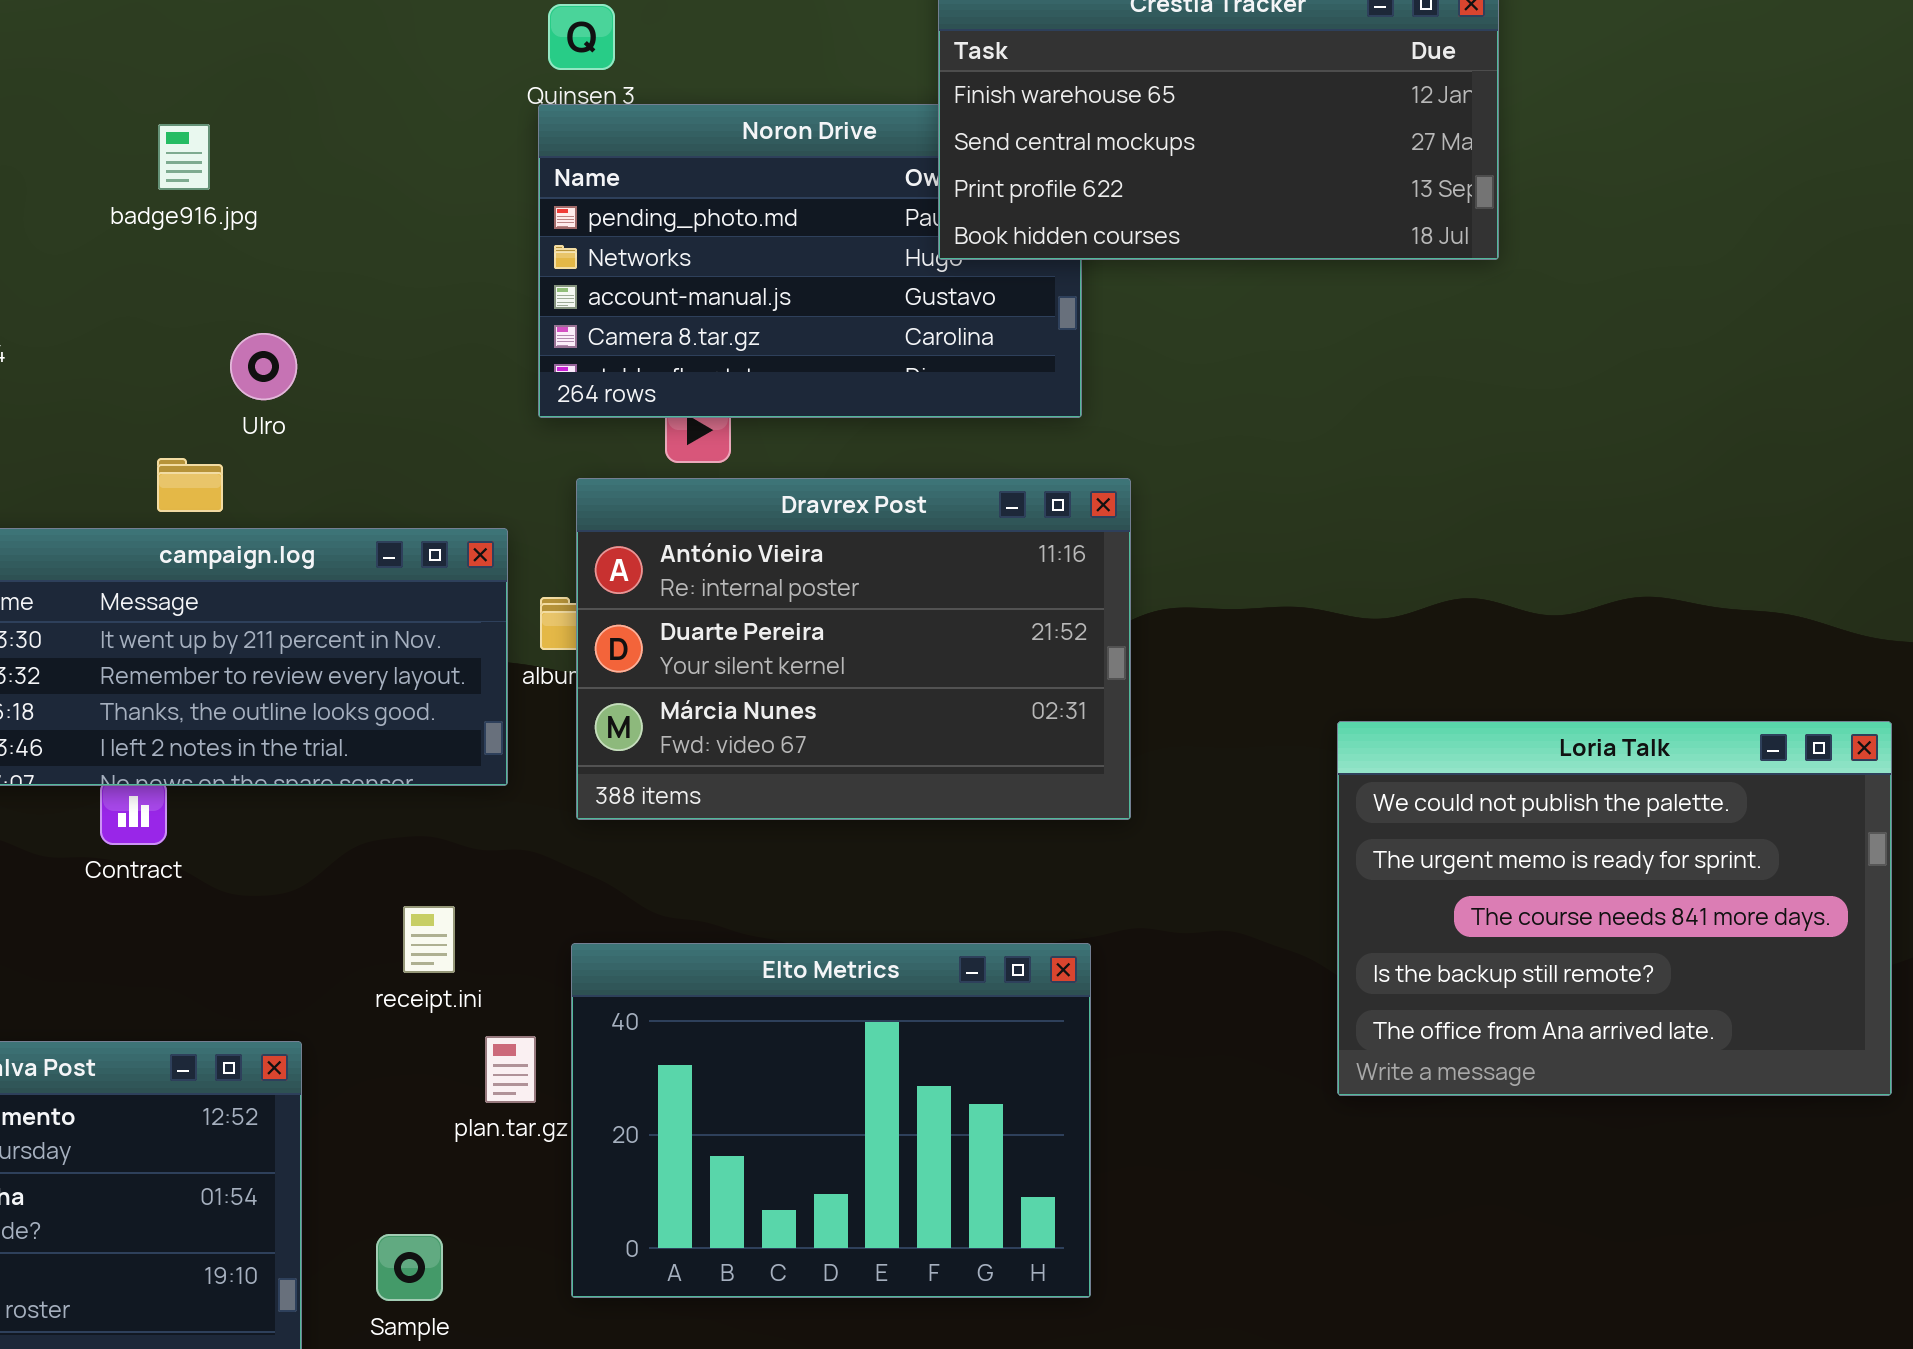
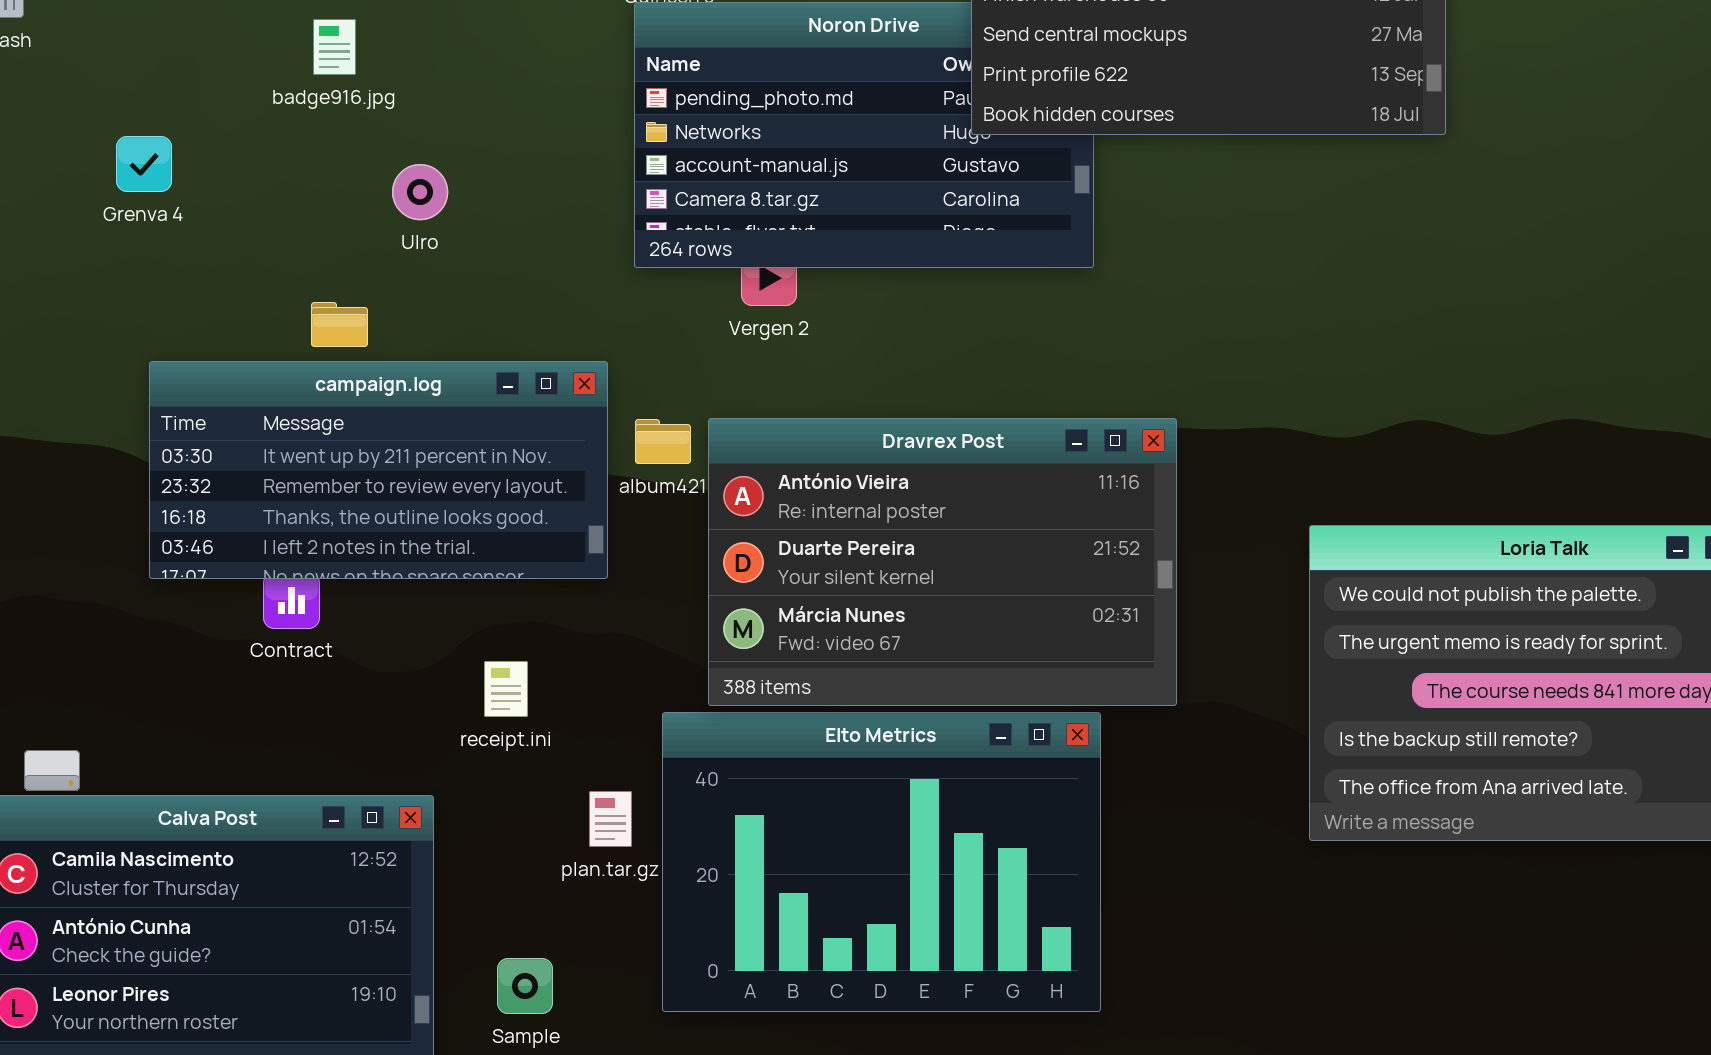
Ulro: [230,333,297,400] -> [392,164,448,220], moved
Dravrex Post: [576,478,1131,820] -> [708,418,1177,706], moved
receipt.ini: [403,906,455,973] -> [484,661,528,717], moved

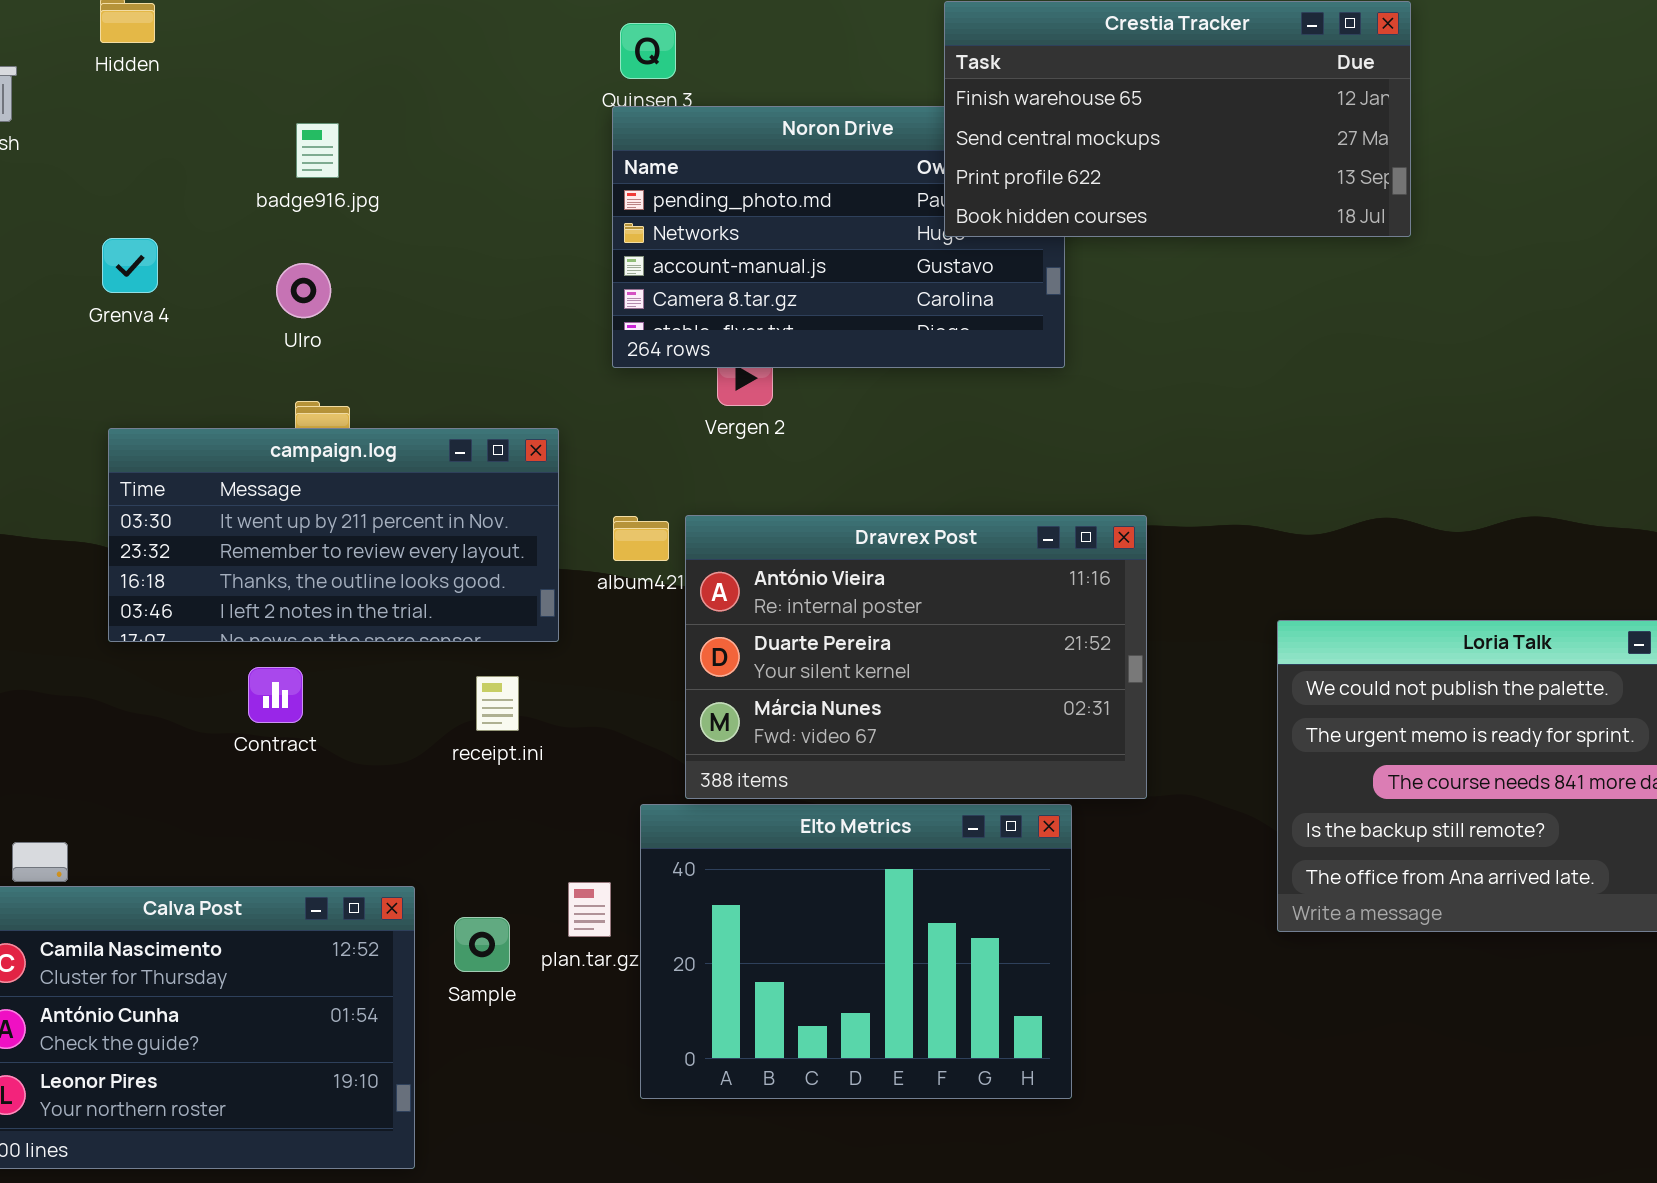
Ulro: [392,164,448,220] -> [276,263,331,318], moved
campaign.log: [149,361,608,579] -> [108,428,559,642], moved
receipt.ini: [484,661,528,717] -> [476,676,519,731], moved
Sample: [497,958,553,1014] -> [454,917,510,972], moved

